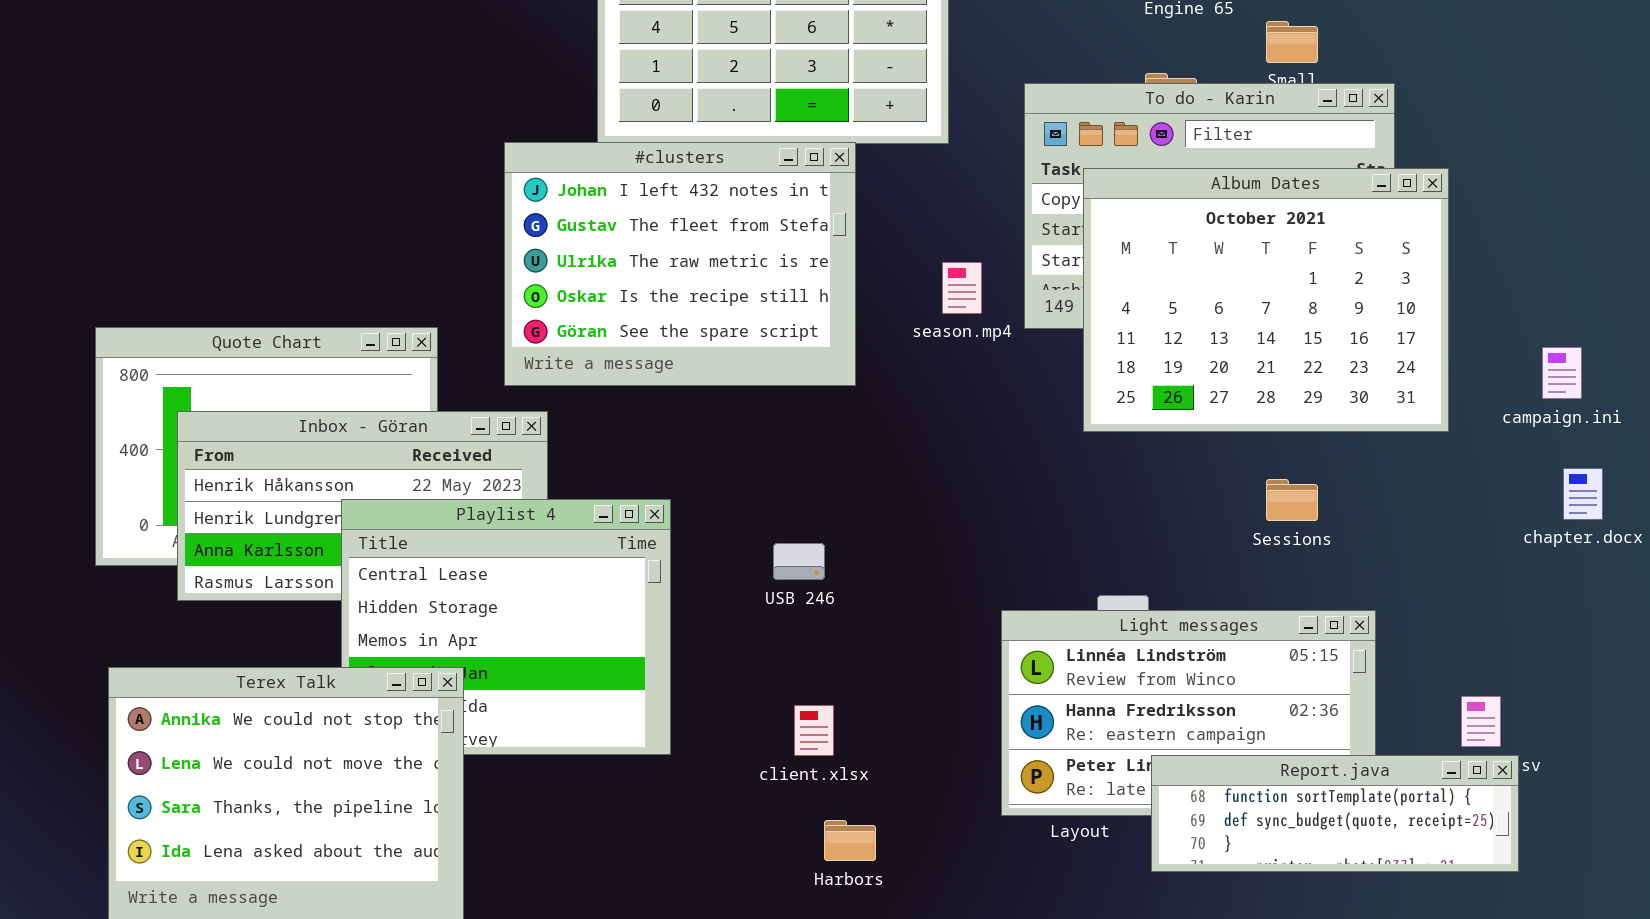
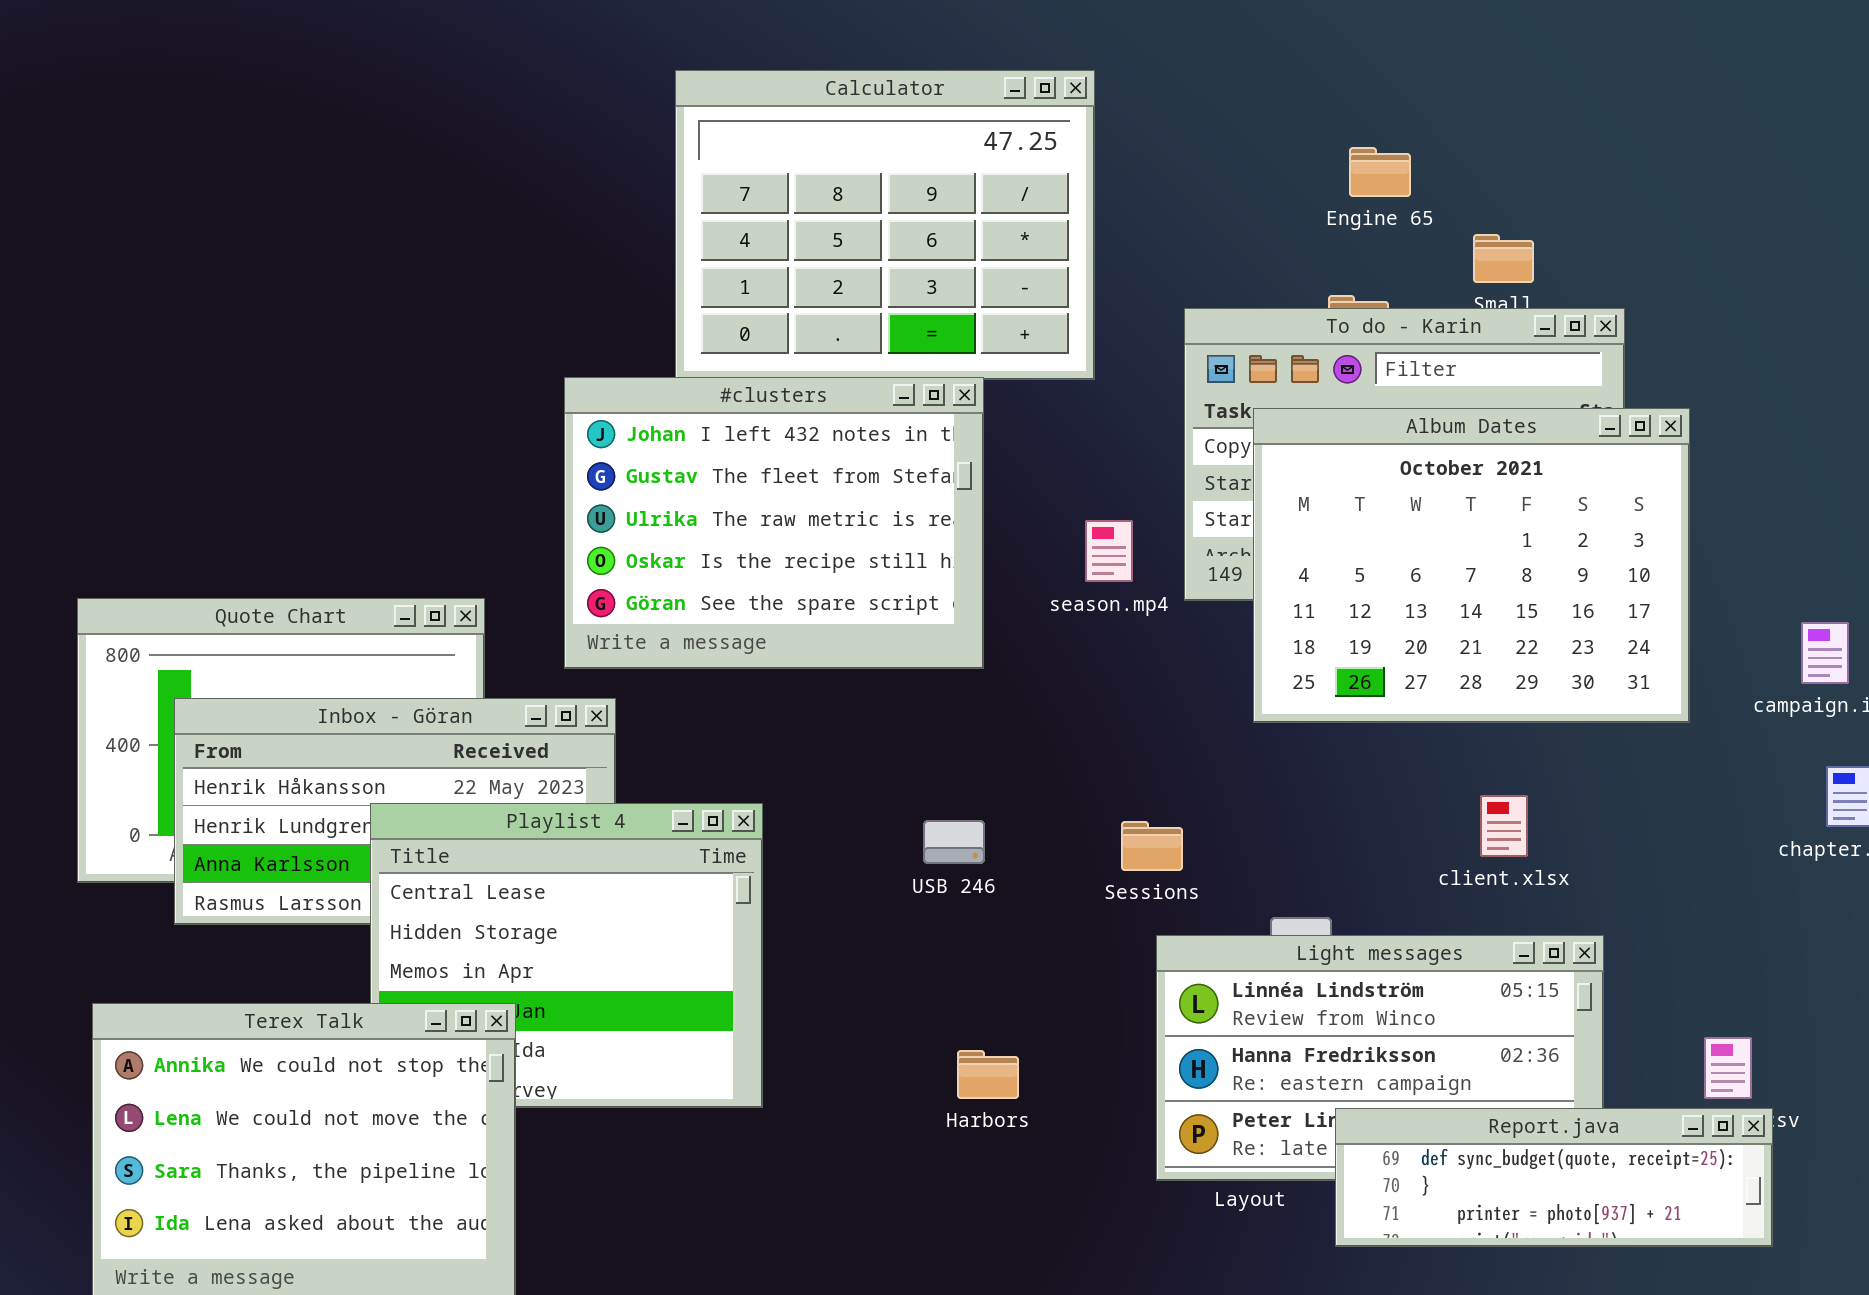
Sessions: [1266,479,1318,521] -> [1121,821,1183,871], moved
USB 246: [773,543,825,580] -> [923,820,985,864], moved
client.xlsx: [794,705,834,756] -> [1480,795,1528,857], moved
Report.java: [1151,755,1519,872] -> [1335,1108,1773,1247], scrolled down 1 row
Harbors: [824,820,876,861] -> [957,1050,1019,1099], moved

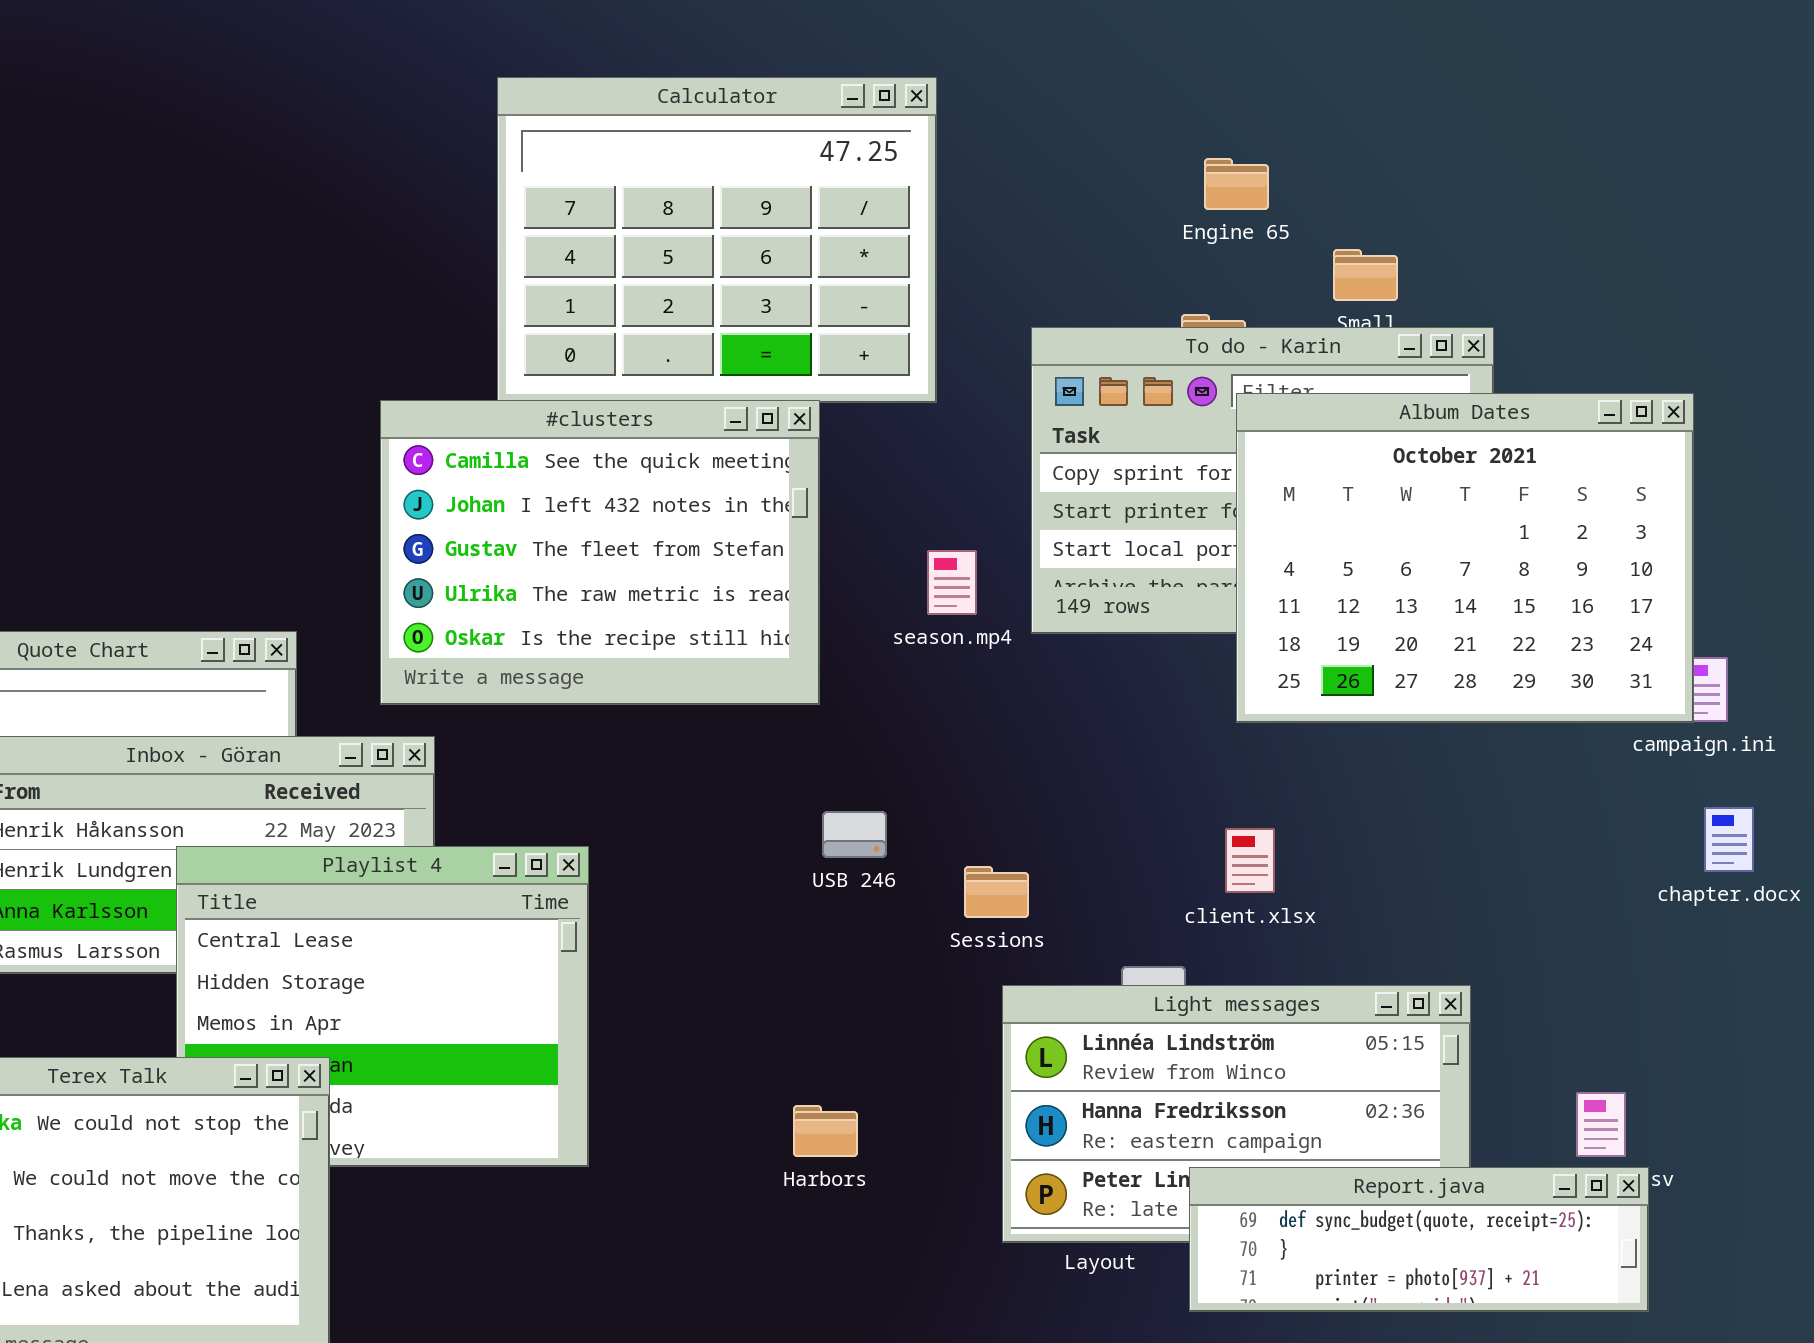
#clusters: [564,377,984,669] -> [380,400,820,705], scrolled up 1 row
Album Dates: [1253,408,1690,723] -> [1236,393,1694,723], moved
client.xlsx: [1480,795,1528,857] -> [1225,828,1275,893], moved
USB 246: [923,820,985,864] -> [822,811,887,858], moved

